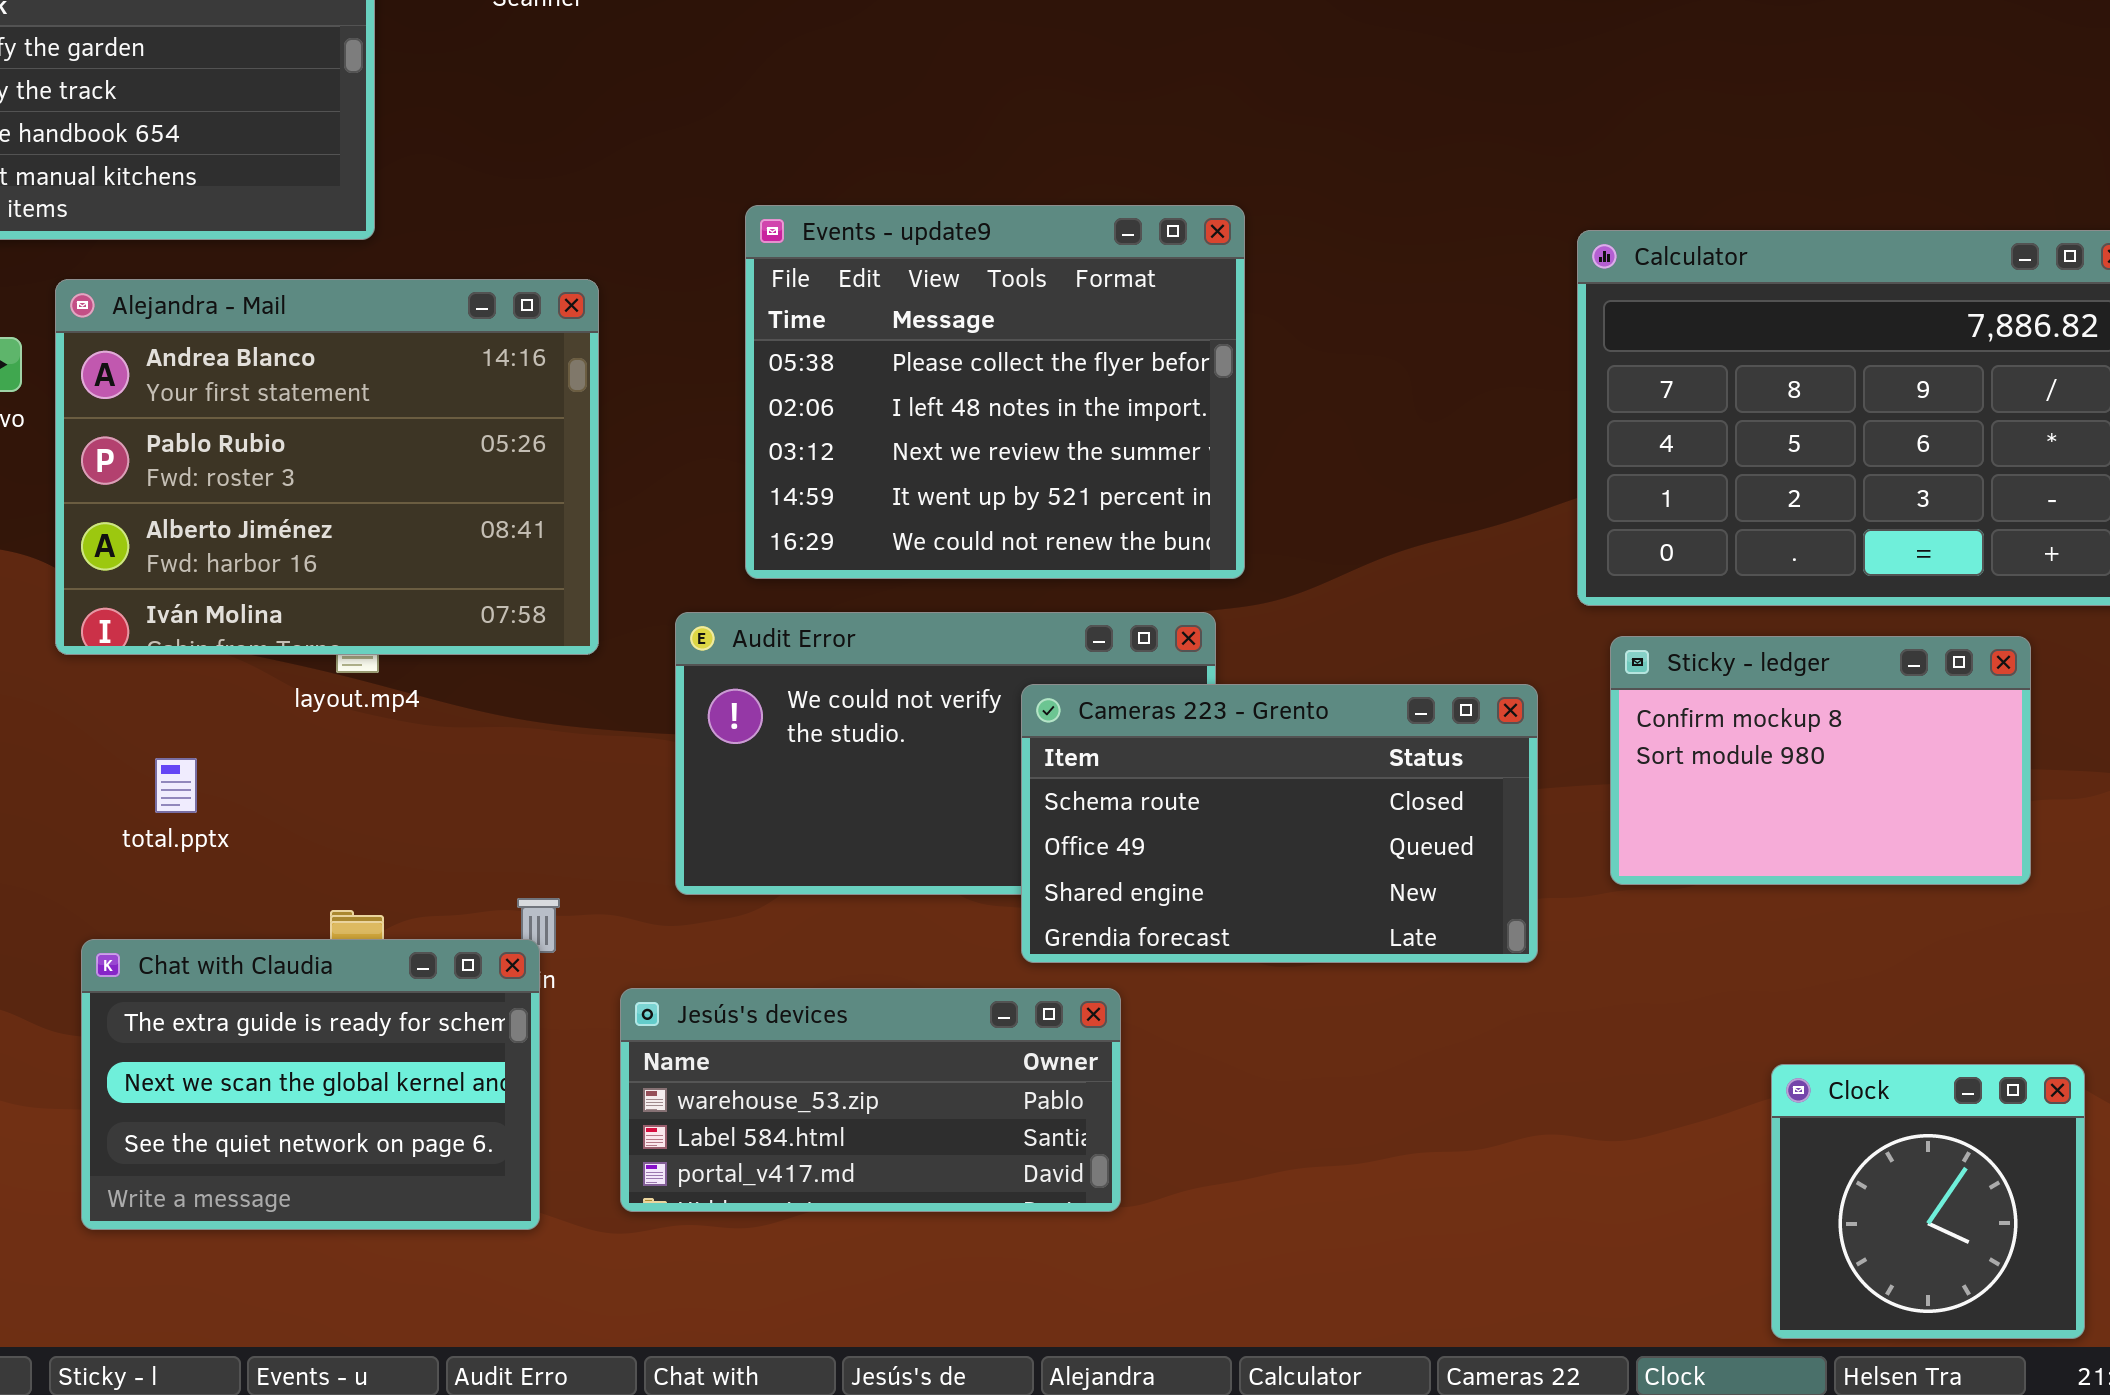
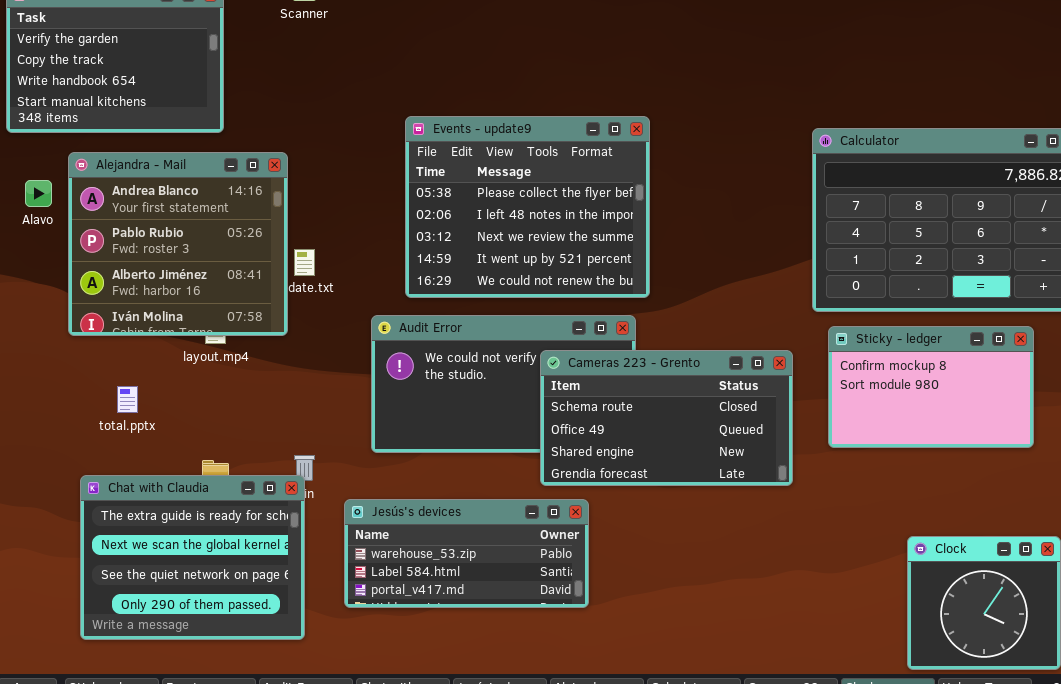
Alejandra - Mail: [55,279,599,655] -> [68,152,288,336], resized
Chat with Claudia: [81,939,540,1230] -> [80,475,305,640], resized

